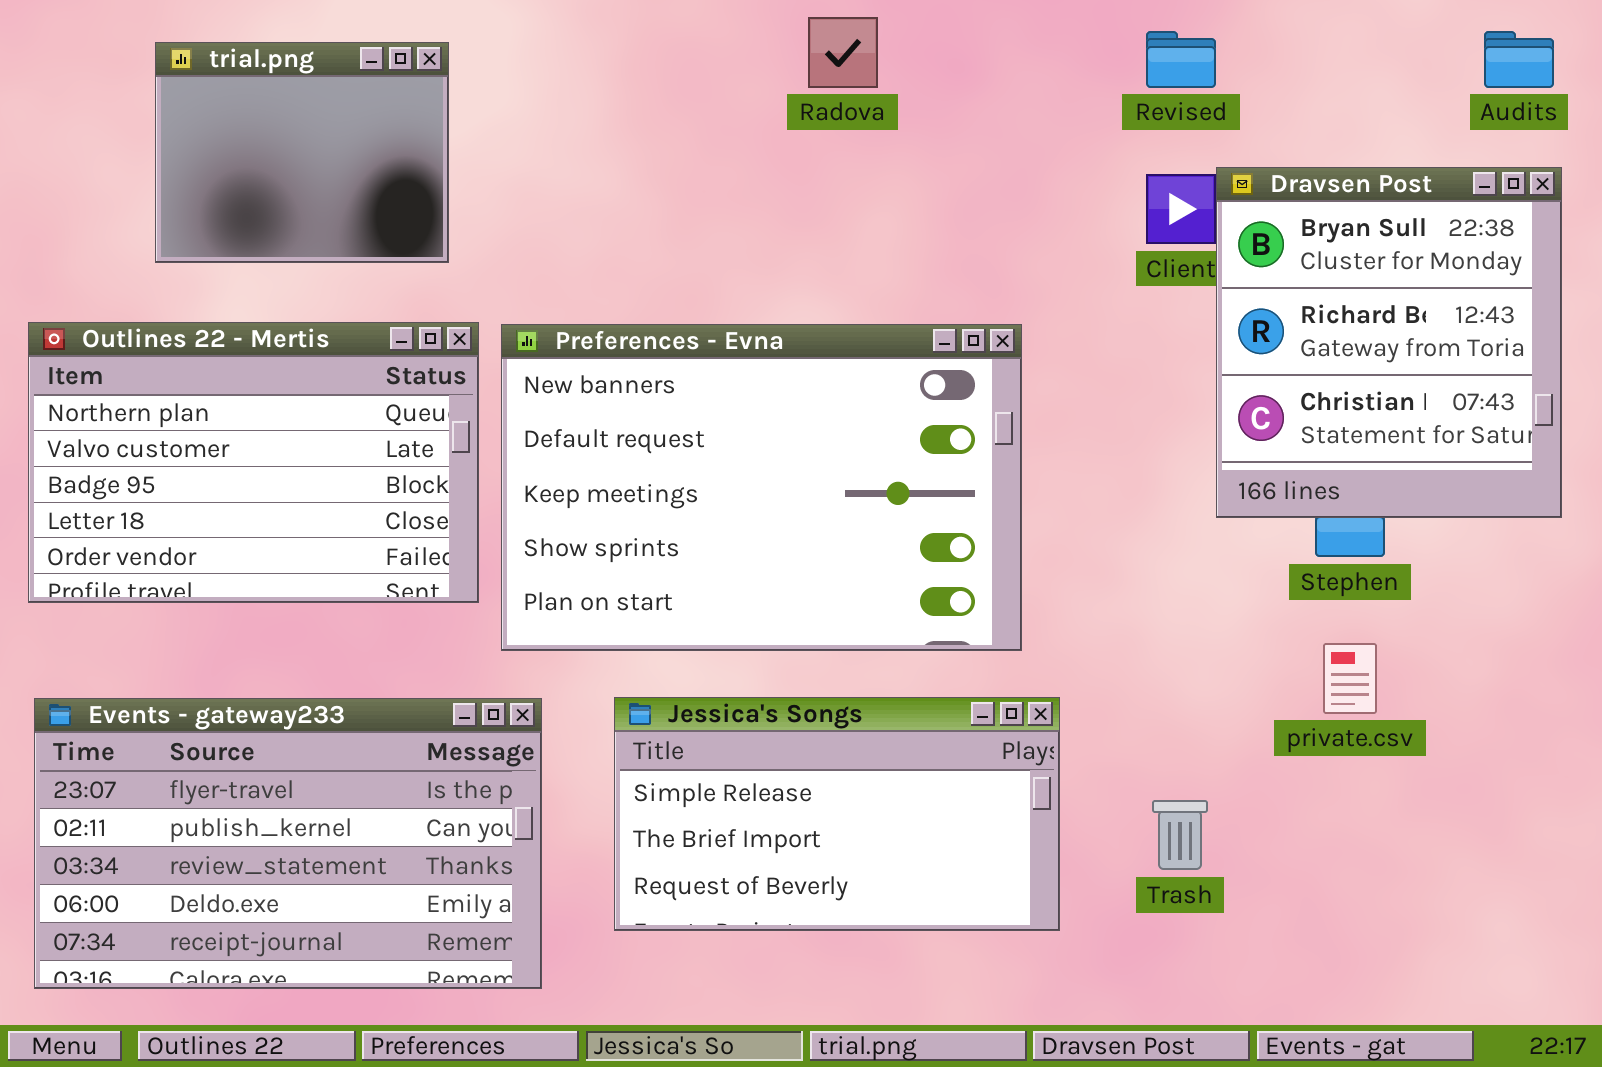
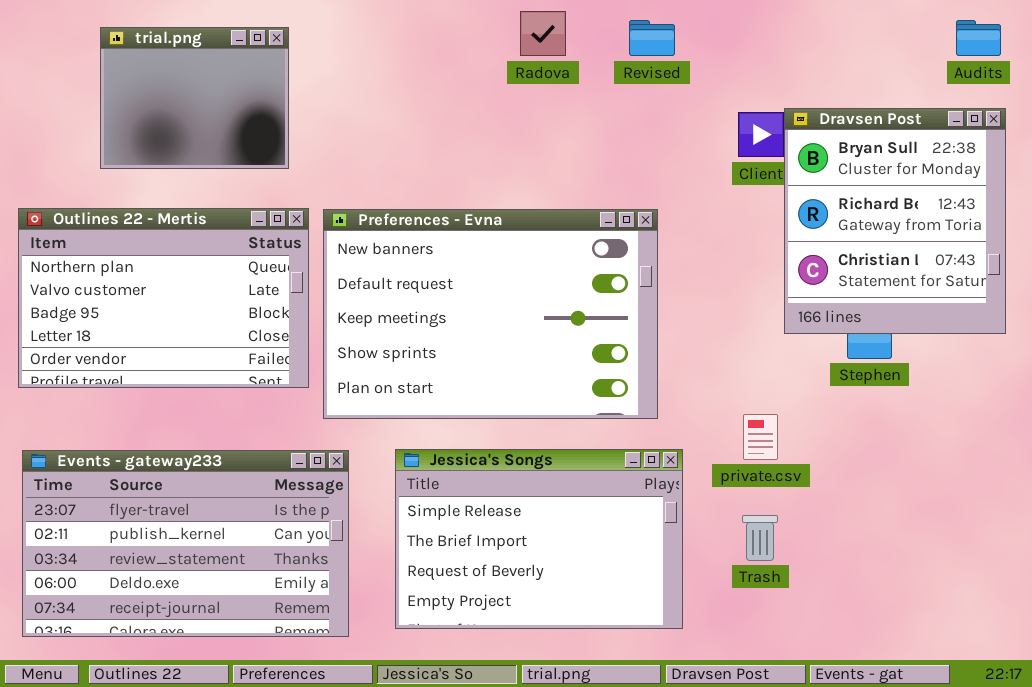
Revised: [1146,31,1216,88] -> [629,20,675,56], moved
private.csv: [1323,643,1377,714] -> [743,414,778,460], moved
Jessica's Songs: [614,697,1060,931] -> [395,449,683,629], resized

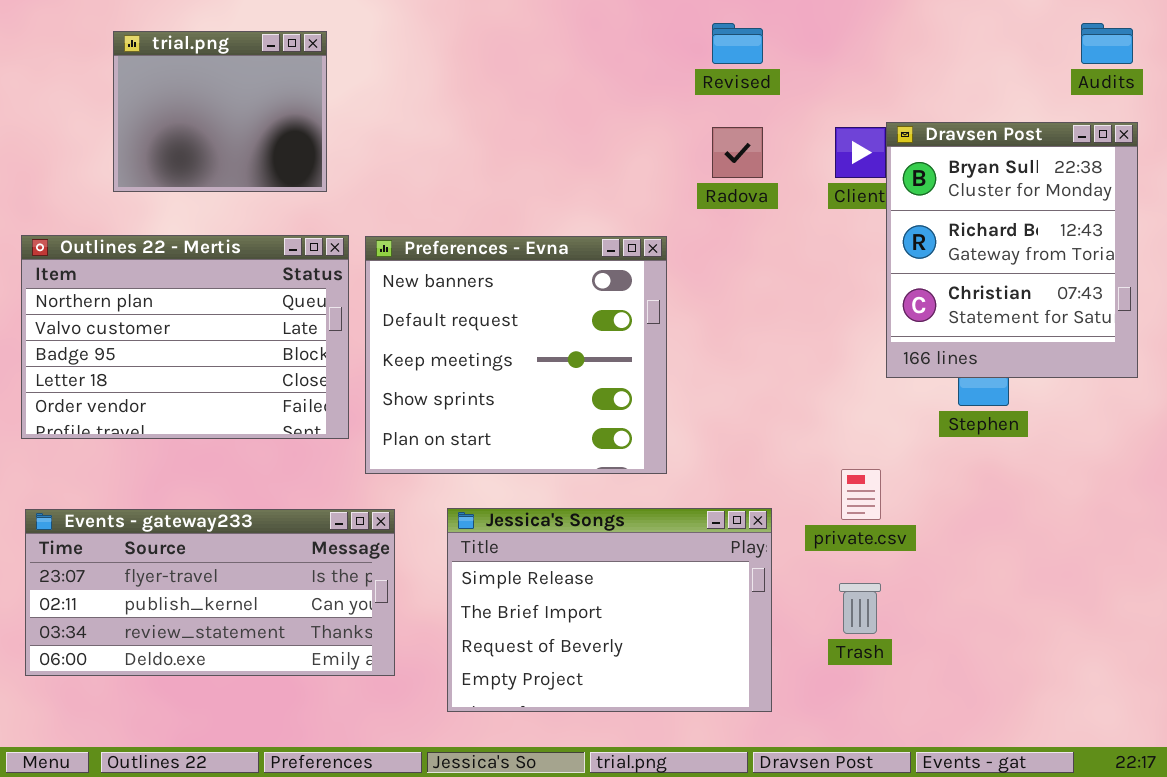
Radova: [520,11,566,56] -> [712,127,763,178], moved
Preferences - Evna: [323,209,658,419] -> [365,236,667,474], resized
Events - gateway233: [22,450,349,637] -> [25,509,395,676], resized

